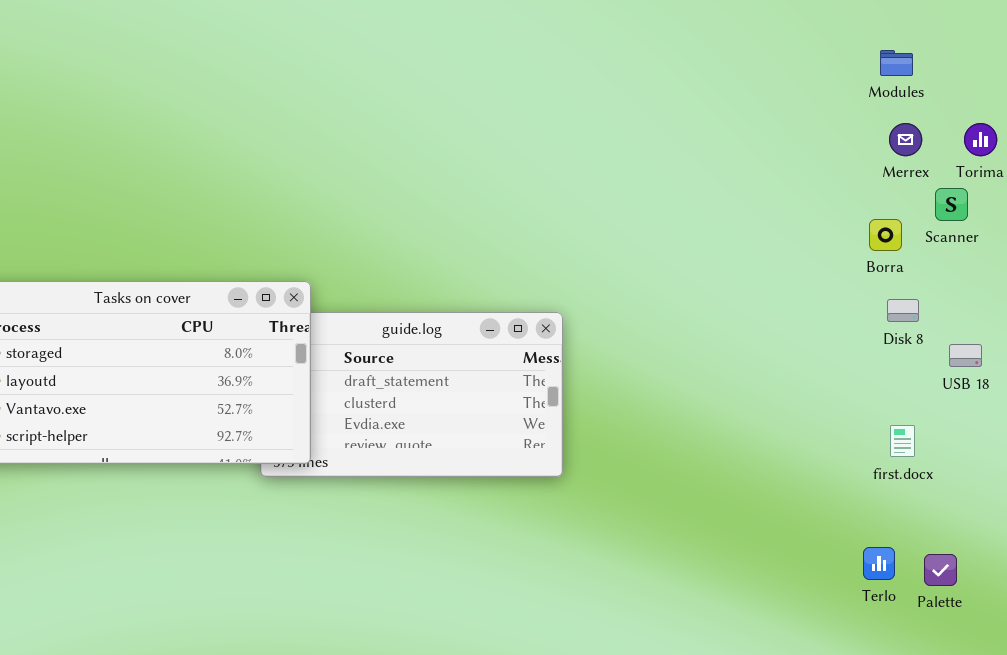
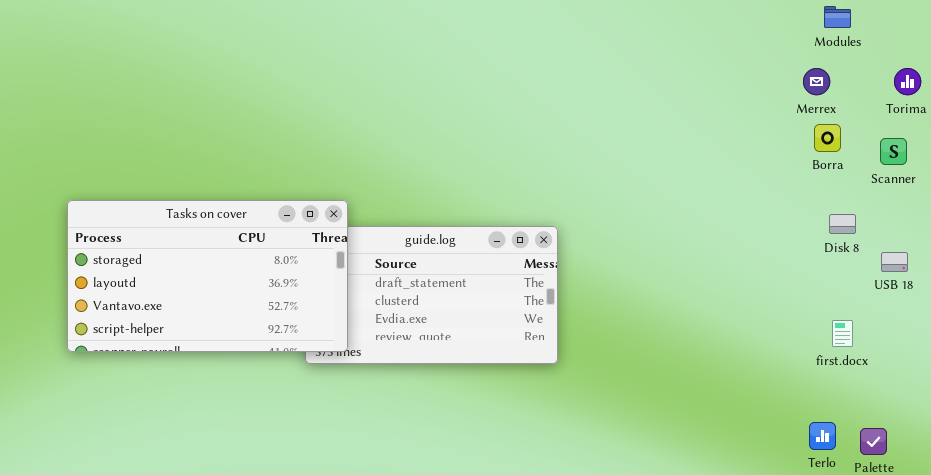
Merrex: [889,123,922,156] -> [803,68,830,95], moved
Scanner: [935,188,968,221] -> [880,138,907,165], moved
Borra: [869,219,902,251] -> [814,124,841,152], moved

